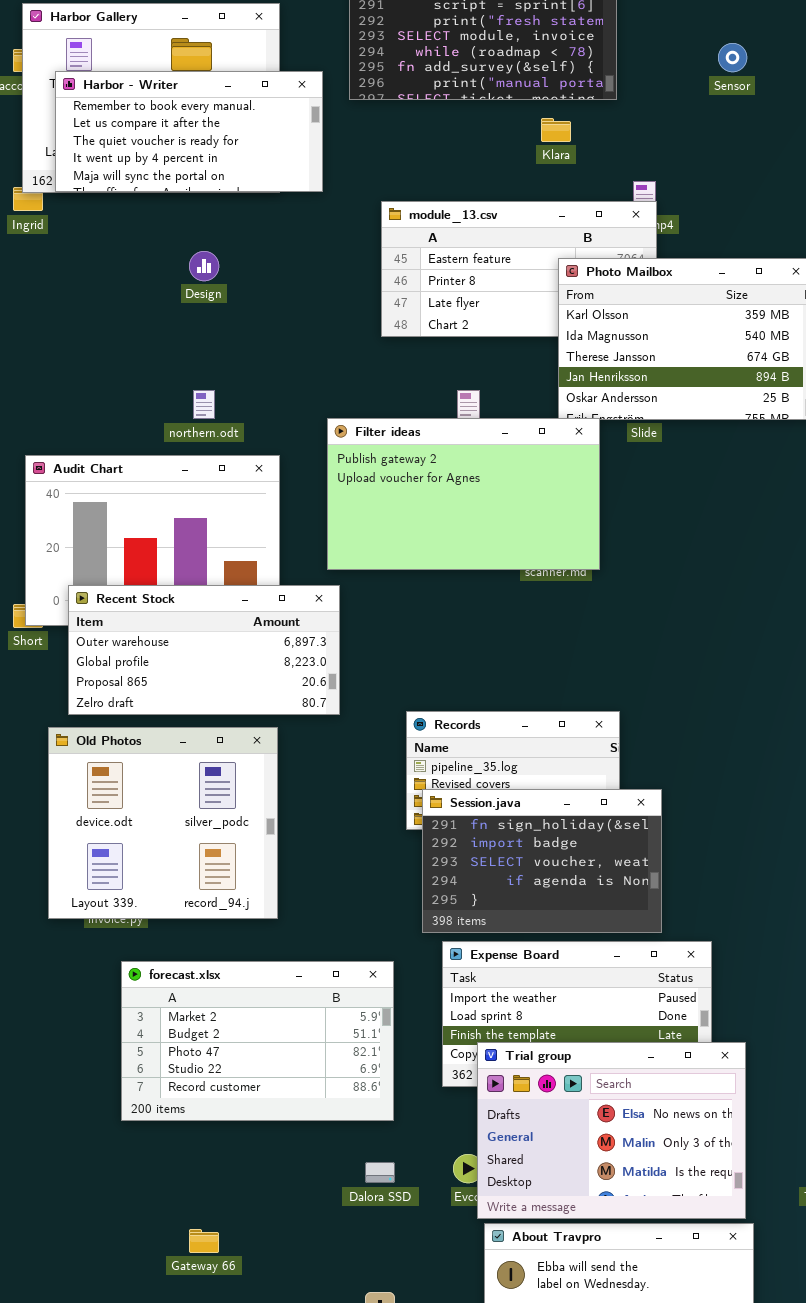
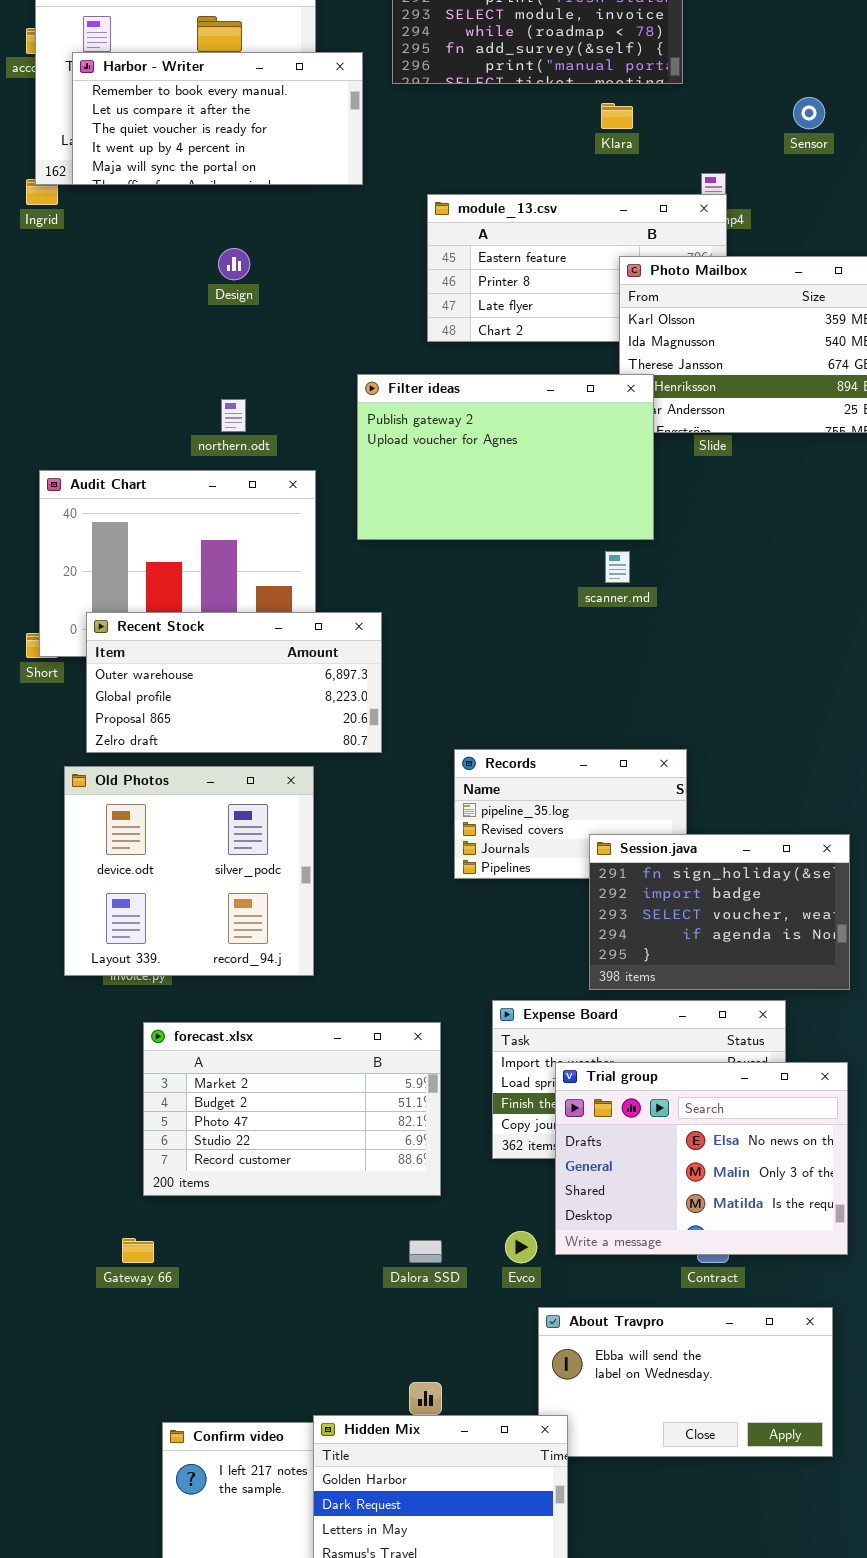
Sensor: [718,43,747,72] -> [793,97,825,129], moved
Filter ideas: [327,418,600,570] -> [357,374,654,540], moved
Session.java: [422,789,662,933] -> [589,834,850,990], moved
Trial group: [477,1042,746,1219] -> [555,1062,848,1255], moved
Gateway 66: [189,1229,219,1253] -> [122,1238,154,1263], moved

